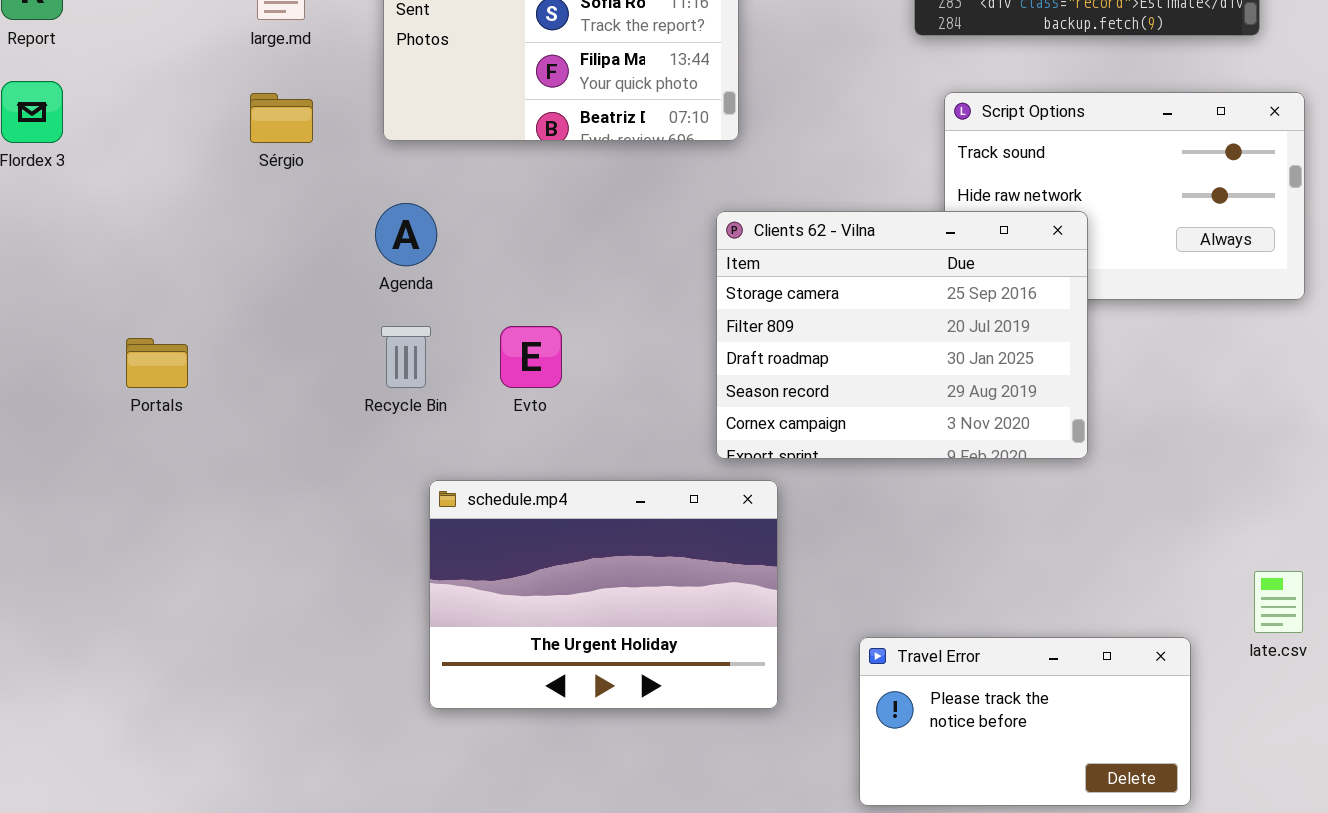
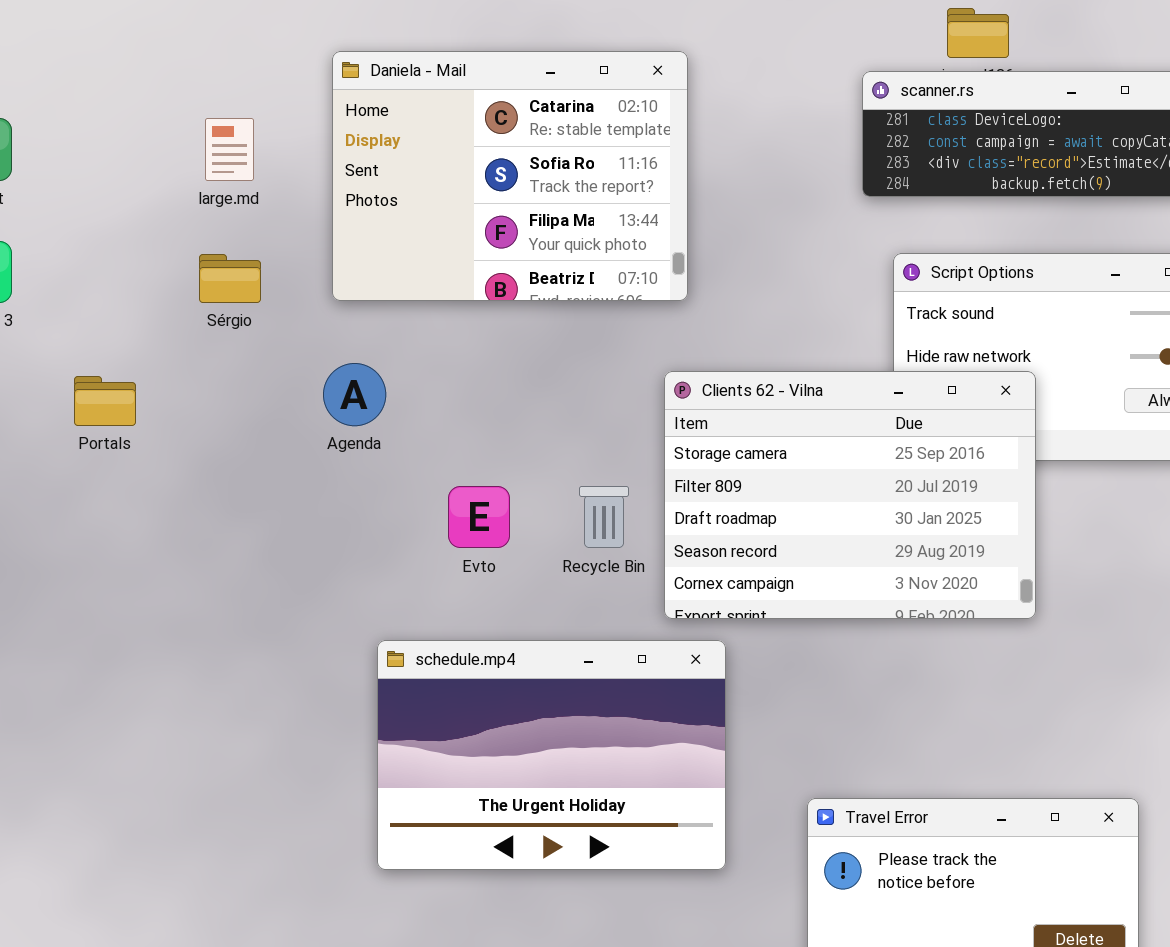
Recycle Bin: [381,326,431,388] -> [579,486,629,548], moved
Portals: [126,338,188,388] -> [74,376,136,426], moved

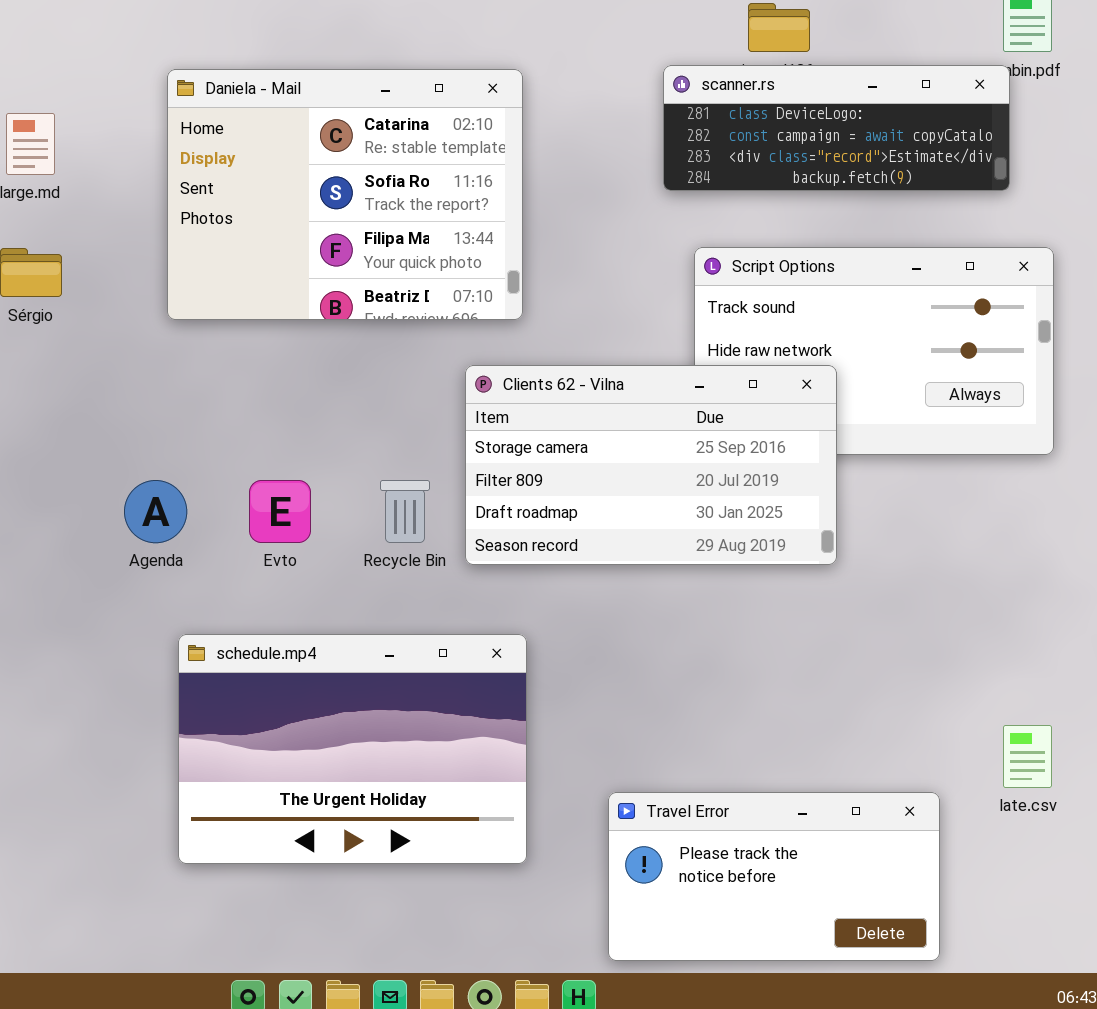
Daniela - Mail: [332,51,688,301] -> [167,69,523,320], moved
Agenda: [323,363,386,426] -> [124,480,187,543], moved
Clients 62 - Vilna: [664,371,1036,619] -> [465,365,837,565], resized

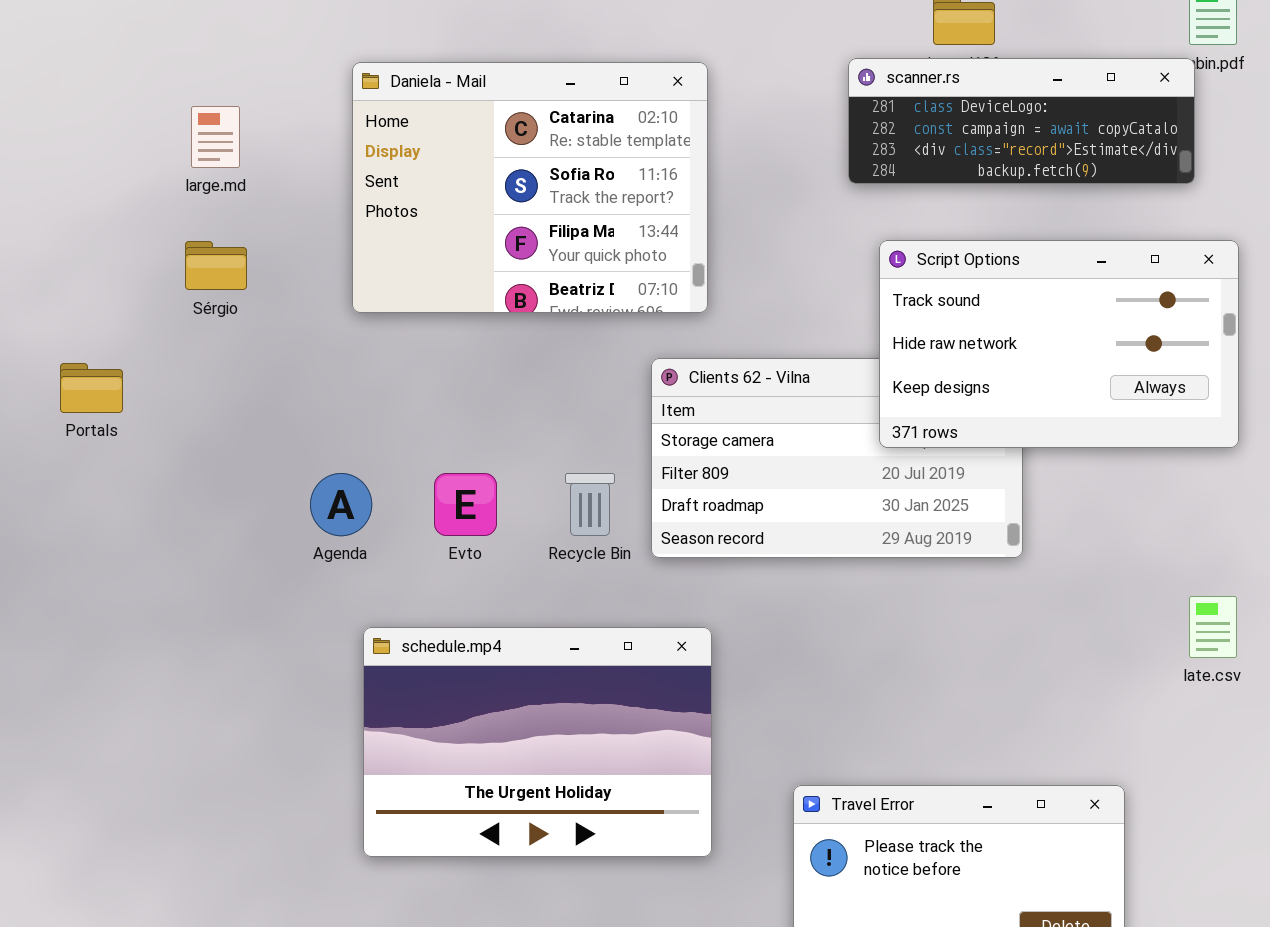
Script Options: [694,247,1054,455] -> [879,240,1239,448], raised
late.csv: [1003,725,1052,788] -> [1189,596,1237,658], moved

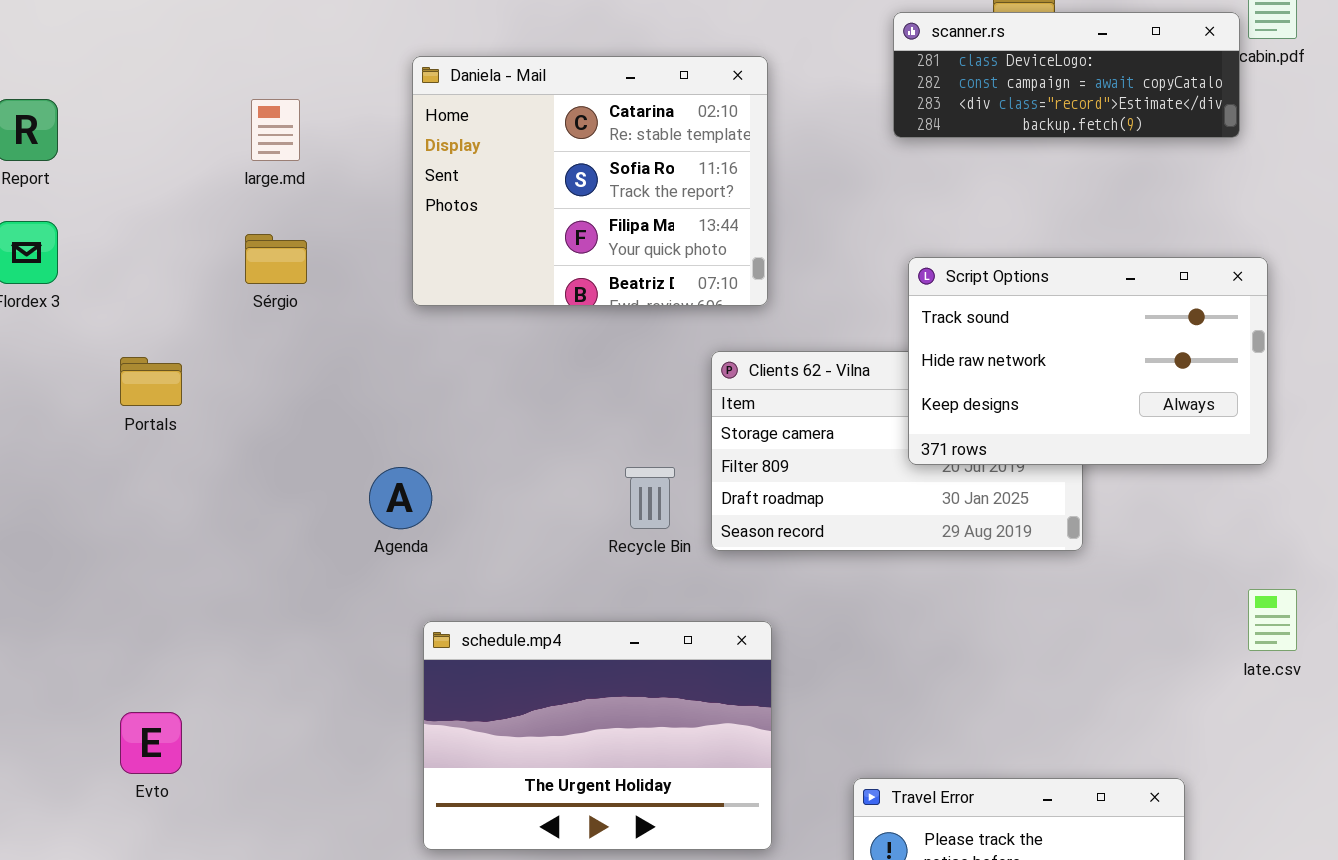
scanner.rs: [848,58,1195,184] -> [893,12,1240,138], moved
Script Options: [879,240,1239,448] -> [908,257,1268,465], moved
Evto: [434,473,497,536] -> [120,712,182,774], moved

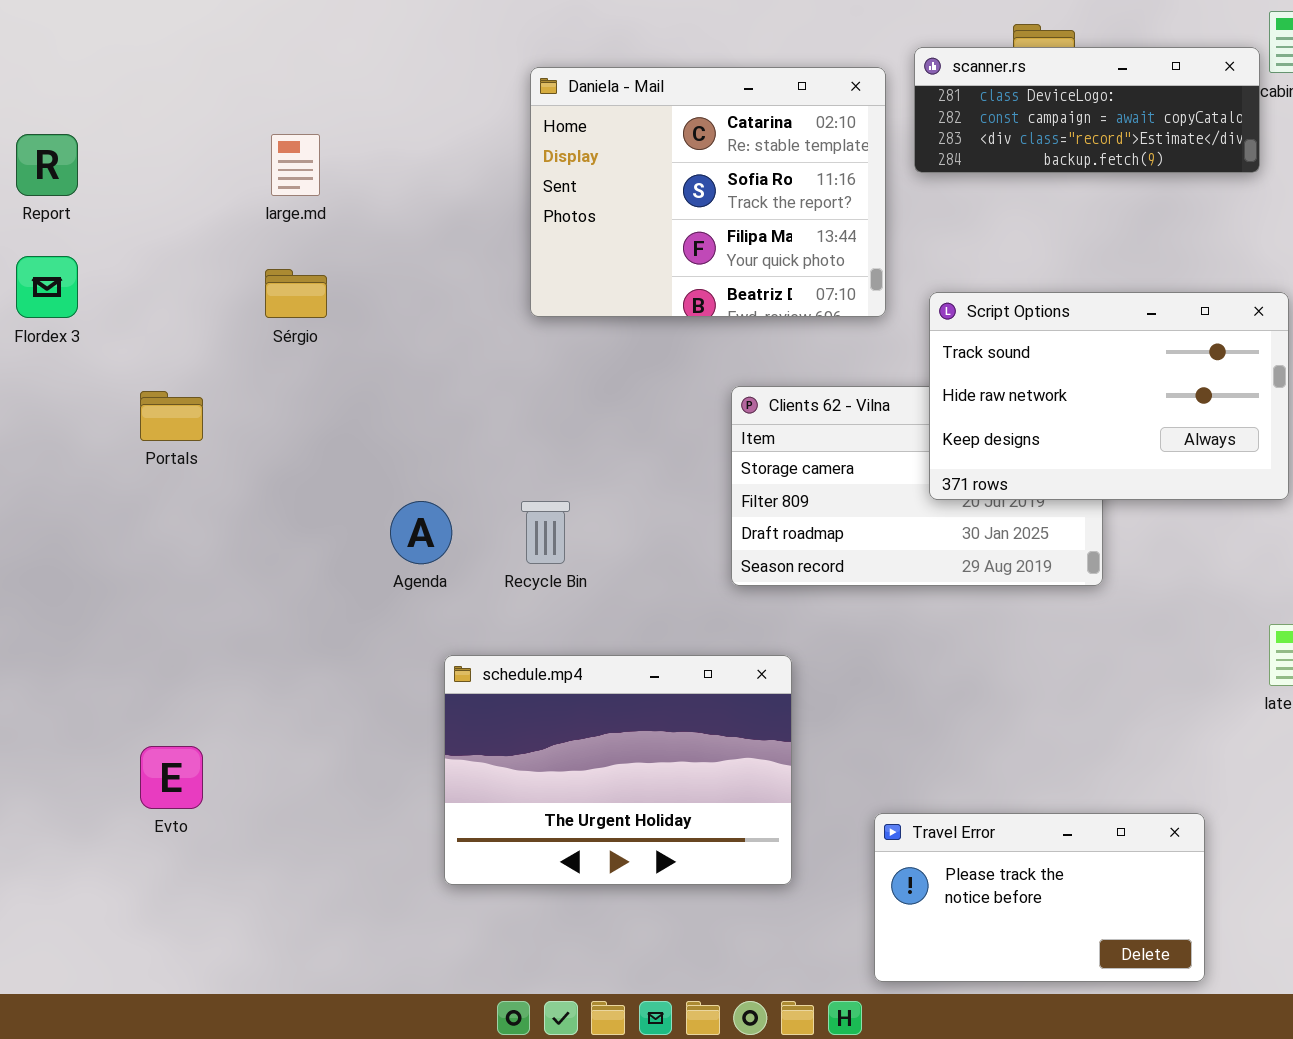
Daniela - Mail: [412,56,768,306] -> [530,67,886,317], moved
Recycle Bin: [625,467,675,529] -> [521,501,570,564], moved

